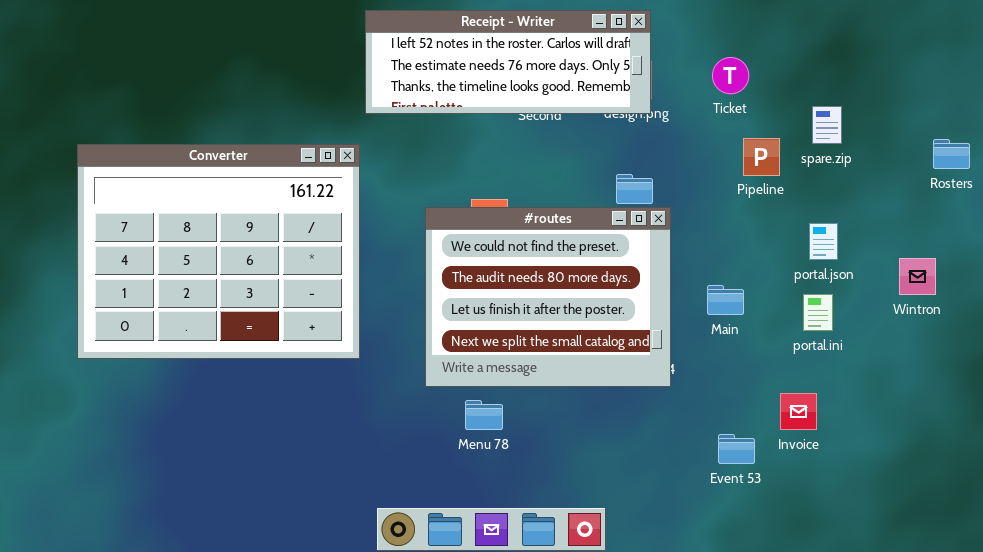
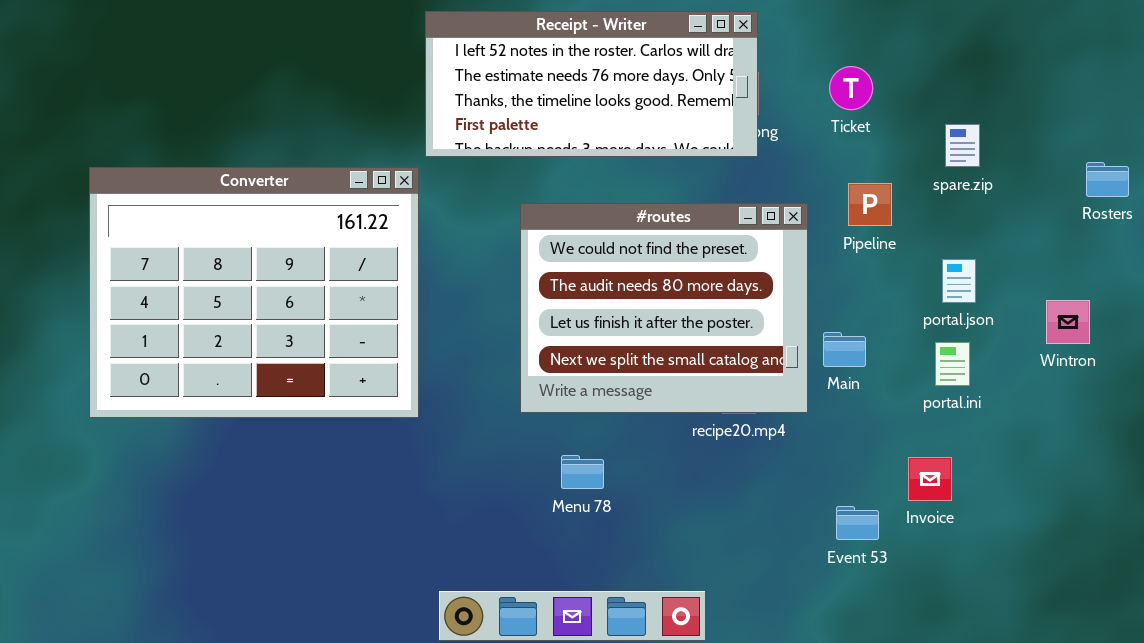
Receipt - Writer: [365,10,651,114] -> [425,11,758,157], resized
Pipeline: [743,138,780,176] -> [848,183,892,226], moved
#routes: [425,207,671,387] -> [520,203,808,413], moved
Menu 78: [465,400,503,430] -> [561,455,604,489], moved

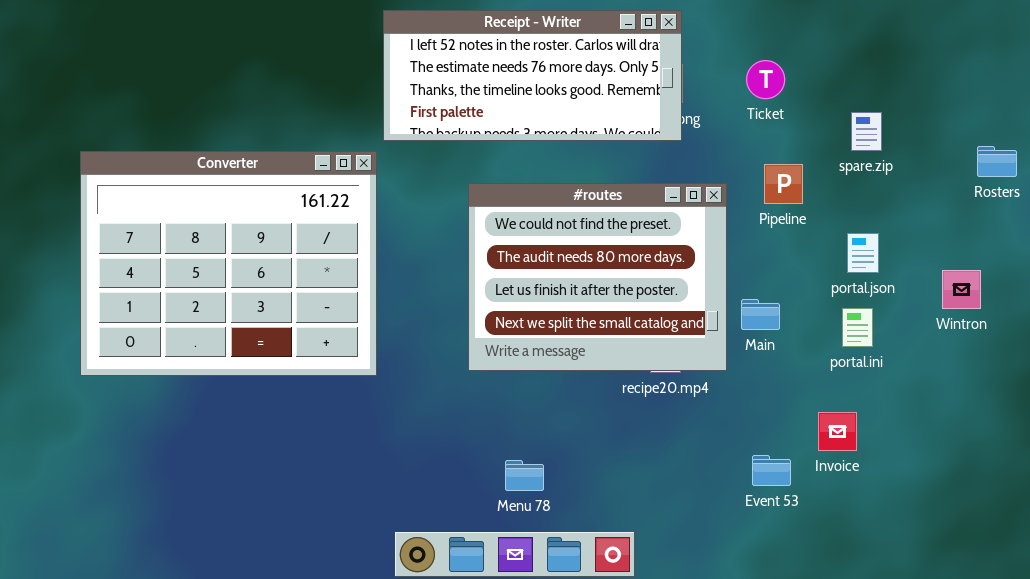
Menu 78: [561,455,604,489] -> [505,460,544,491], moved

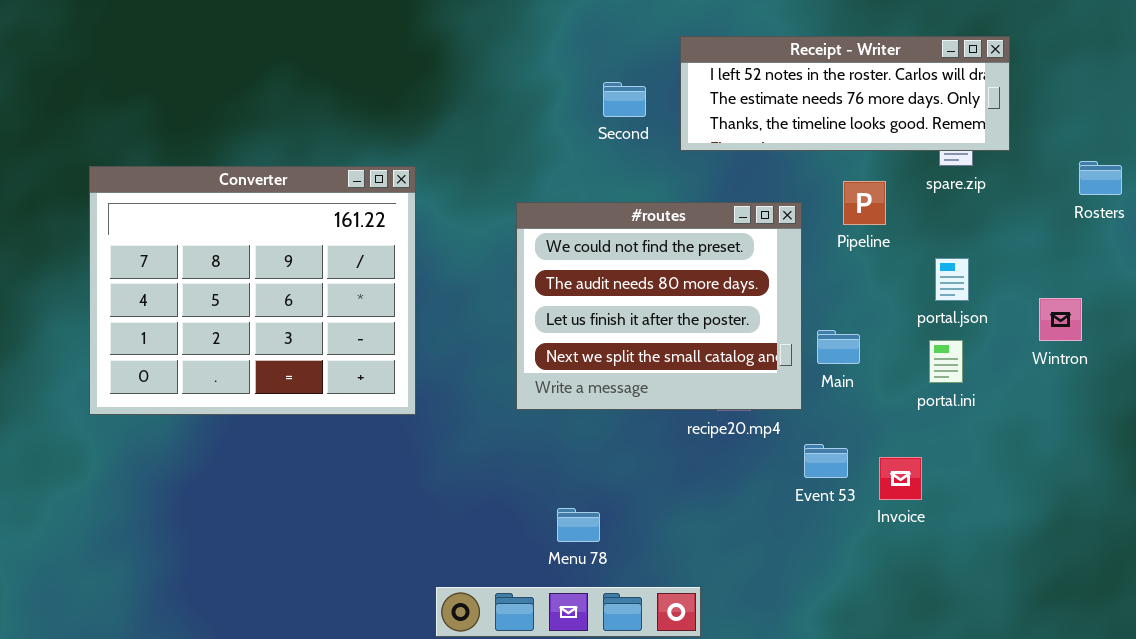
Receipt - Writer: [383,10,682,141] -> [680,36,1010,151], moved, resized
Invoice: [818,412,857,451] -> [879,457,922,500], moved
Event 53: [752,455,791,486] -> [804,444,848,478], moved

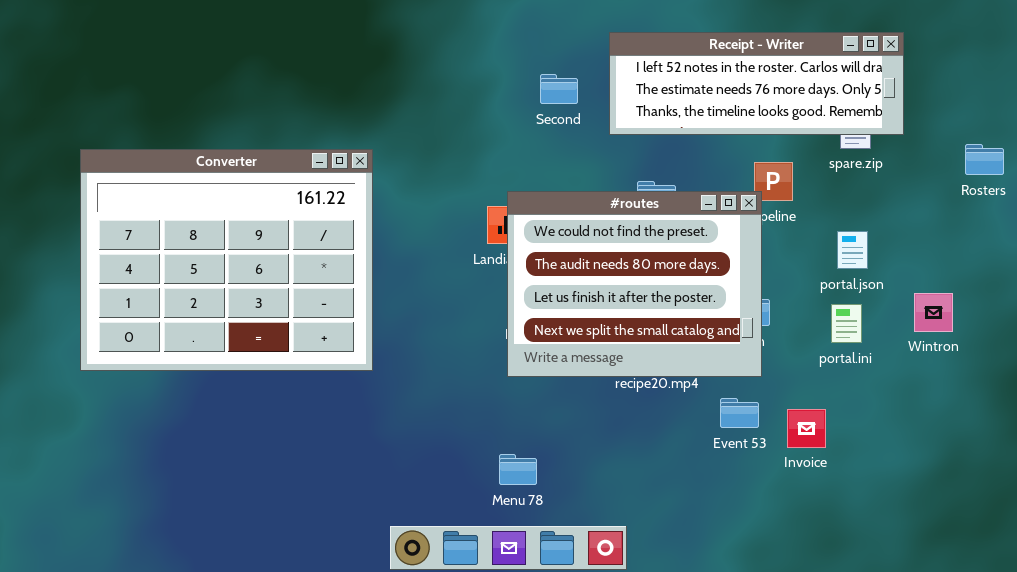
#routes: [516,202,802,410] -> [507,191,762,377], moved
Wintron: [1039,298,1082,341] -> [914,293,953,332], moved

